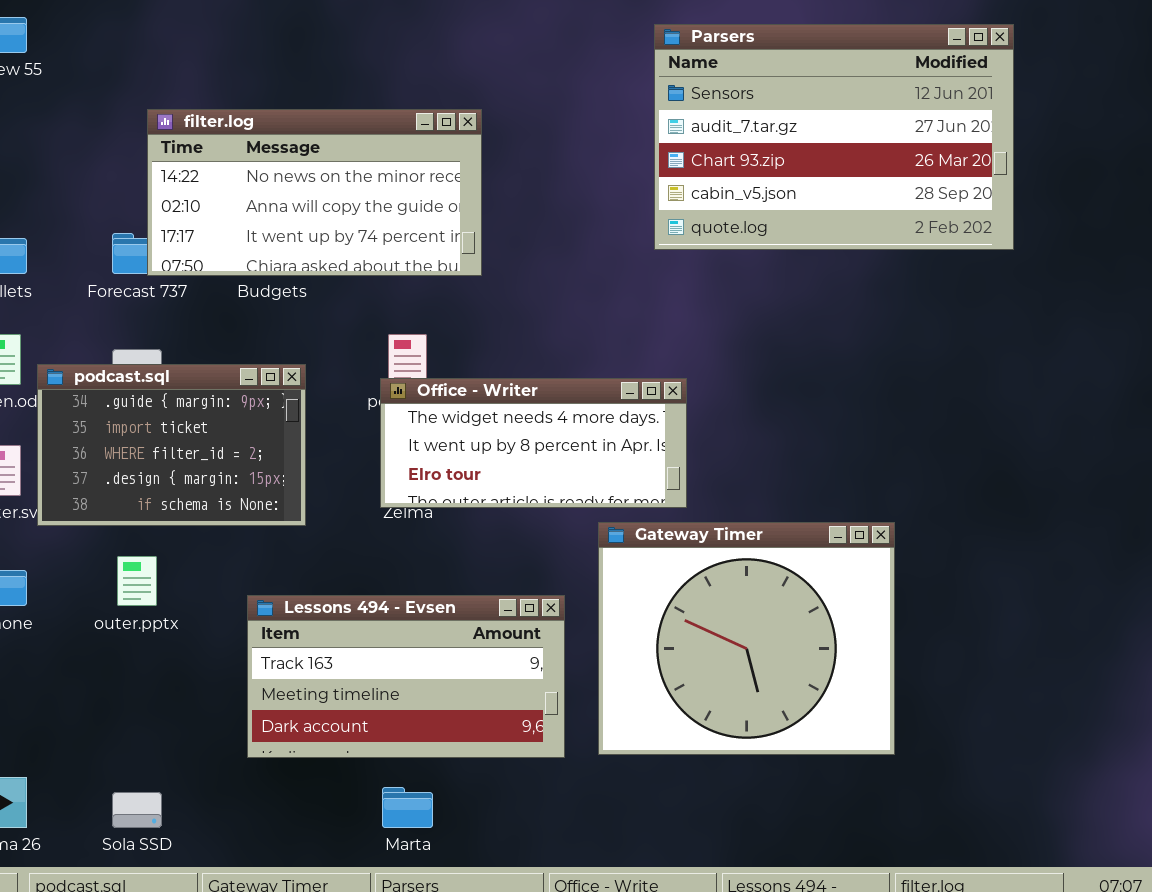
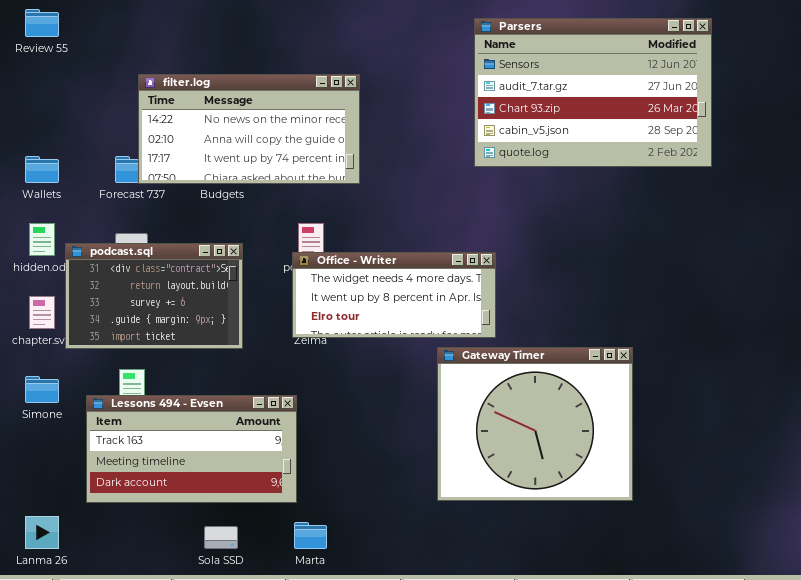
podcast.sql: [37,364,306,526] -> [65,243,243,349], scrolled up 3 rows
Lessons 494 - Evsen: [247,595,565,758] -> [86,395,297,503], moved
Sola SSD: [112,792,162,828] -> [204,526,238,549], moved

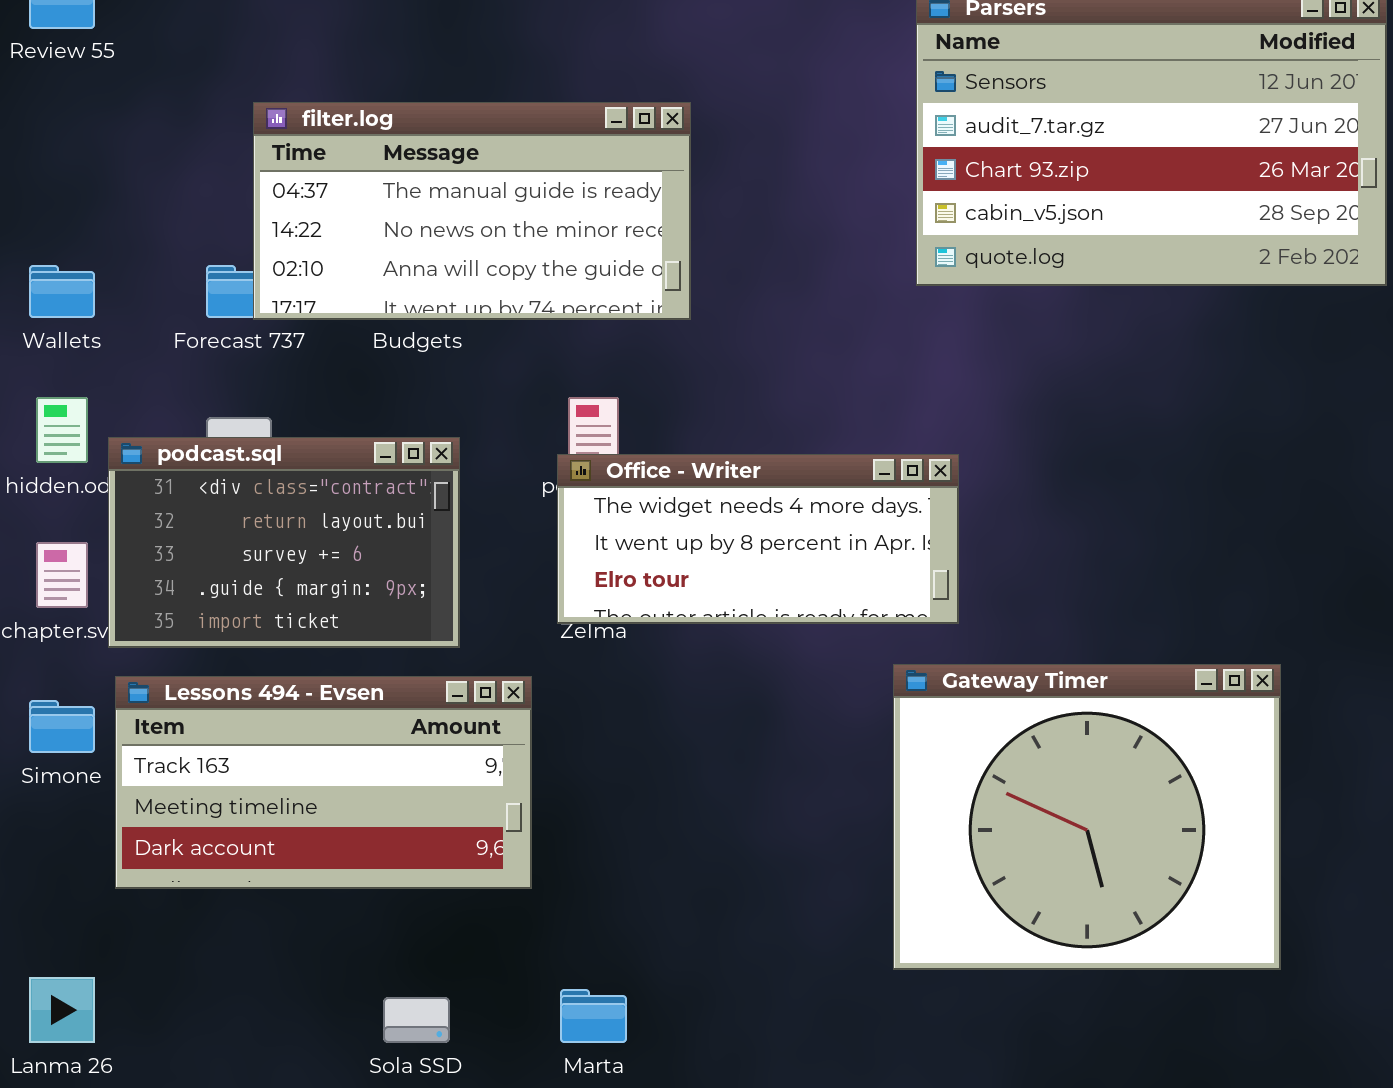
filter.log: [138,74,360,184] -> [253,102,691,320], scrolled up 1 row
Gateway Timer: [437,347,633,501] -> [893,664,1281,970], moved
Lessons 494 - Evsen: [86,395,297,503] -> [115,676,532,889], moved

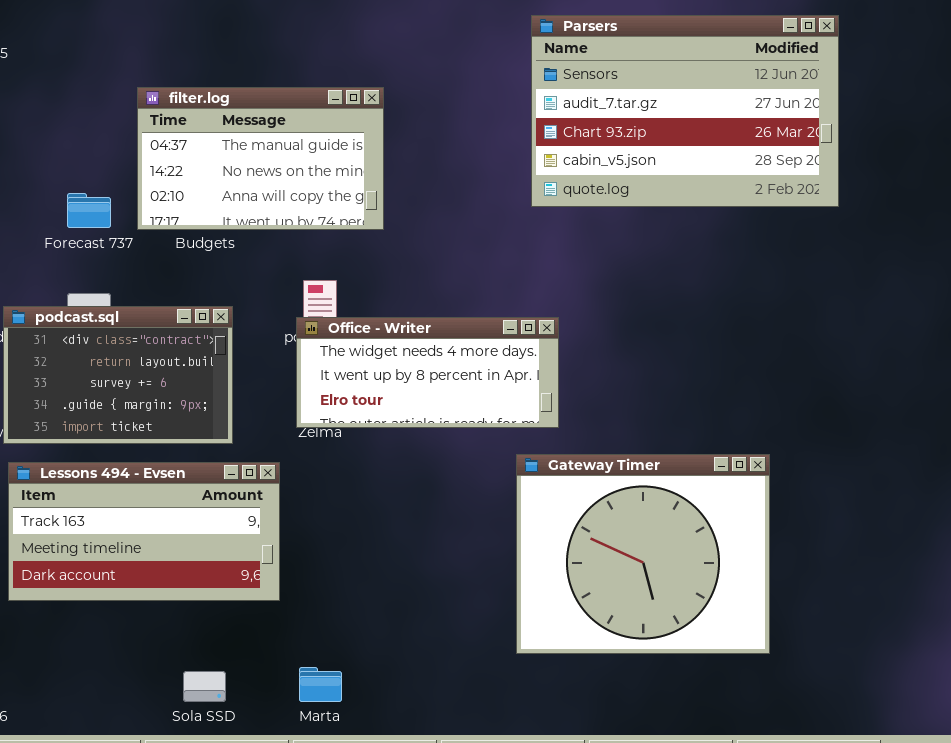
filter.log: [253,102,691,320] -> [137,87,384,230], resized

